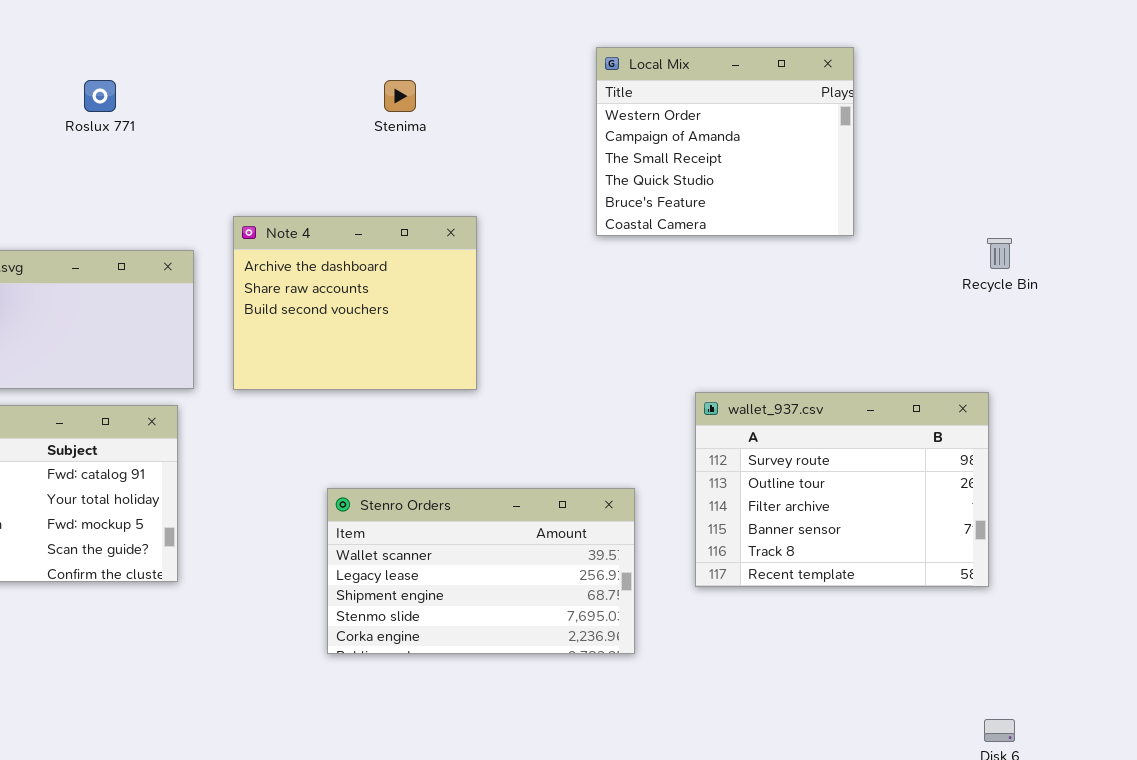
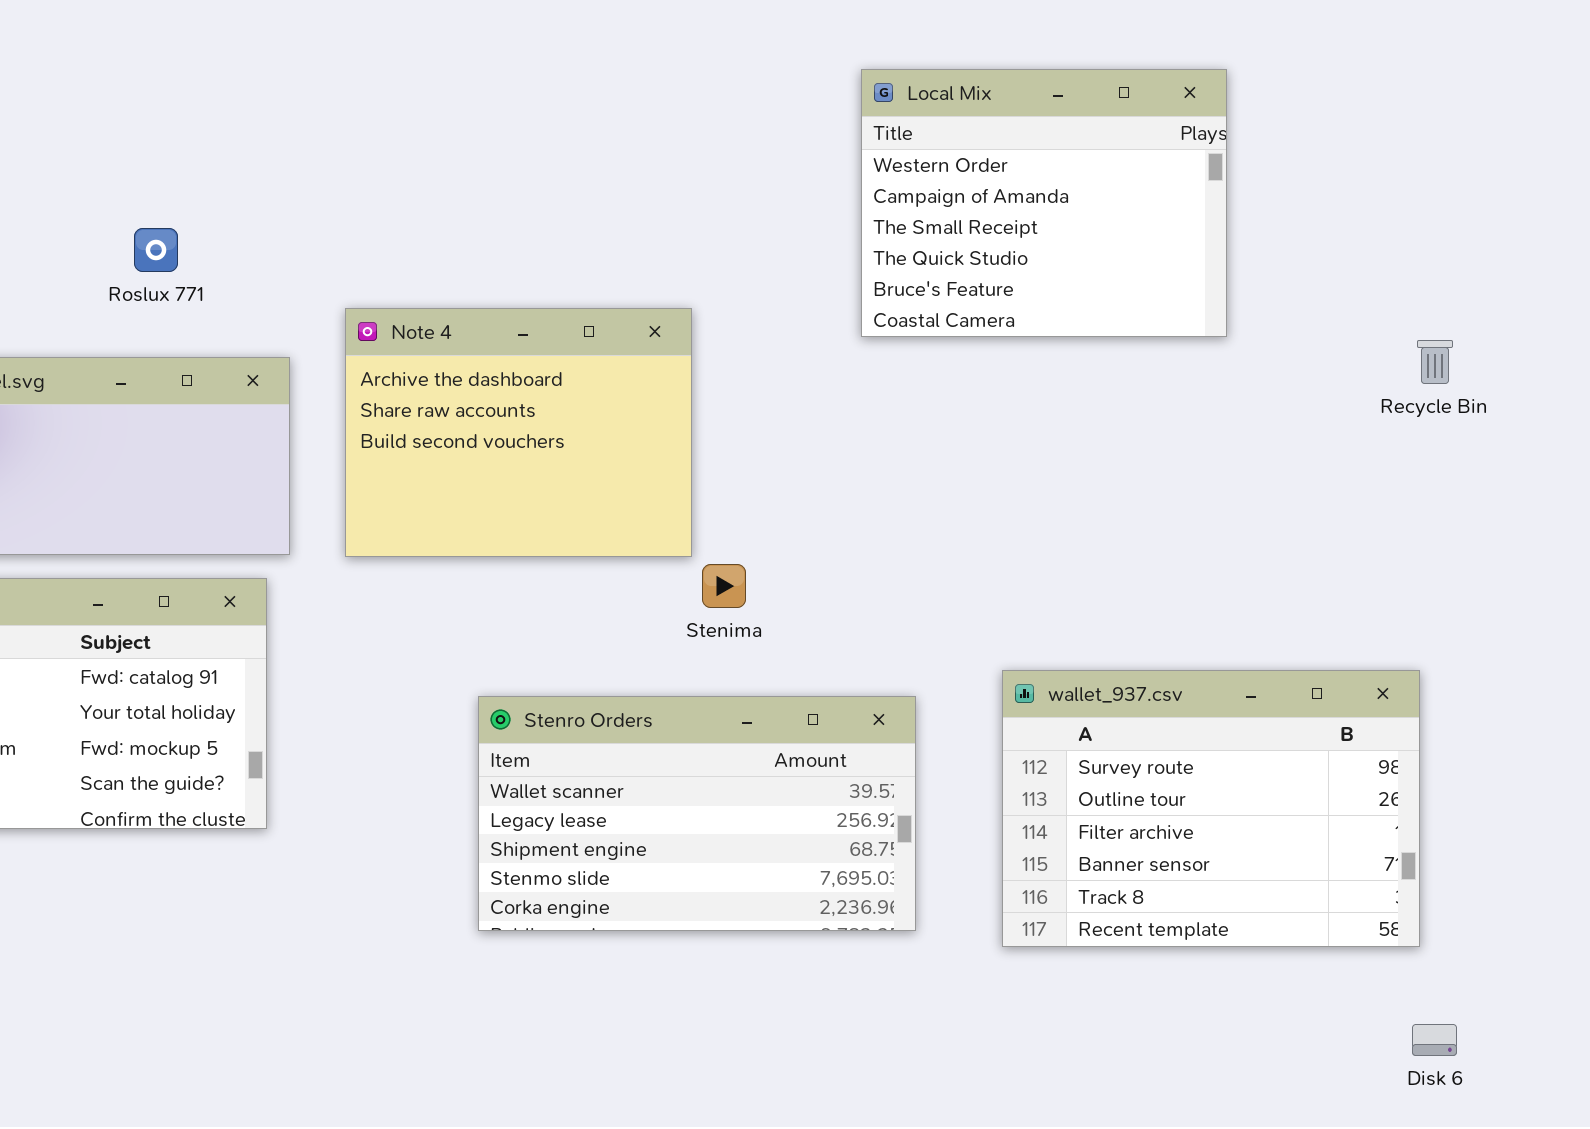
Roslux 771: [84,80,116,112] -> [134,228,178,272], moved
Stenima: [384,80,416,112] -> [702,564,746,608], moved
wallet_937.csv: [695,392,989,587] -> [1002,670,1420,947], moved

